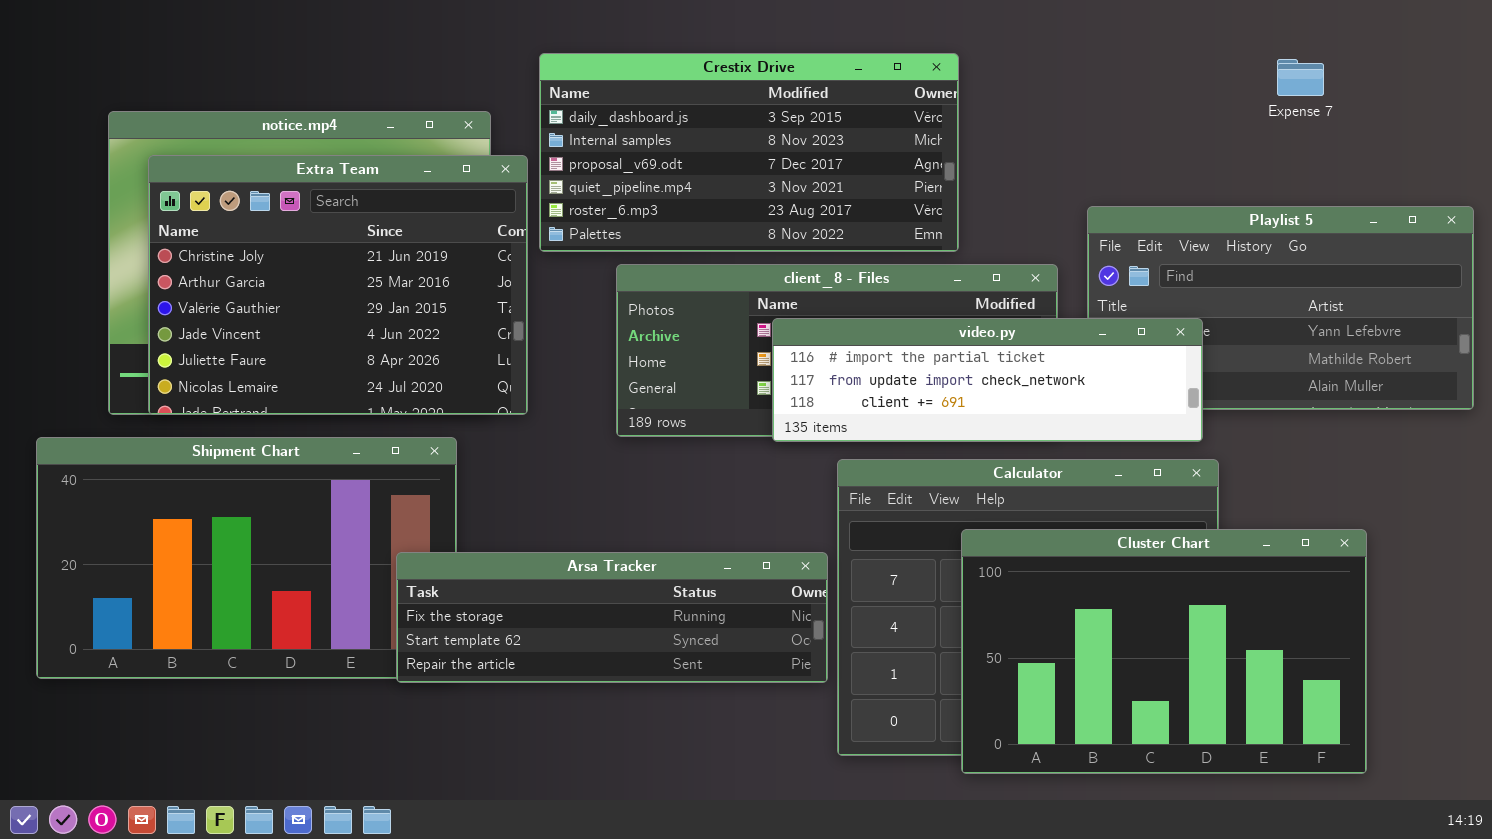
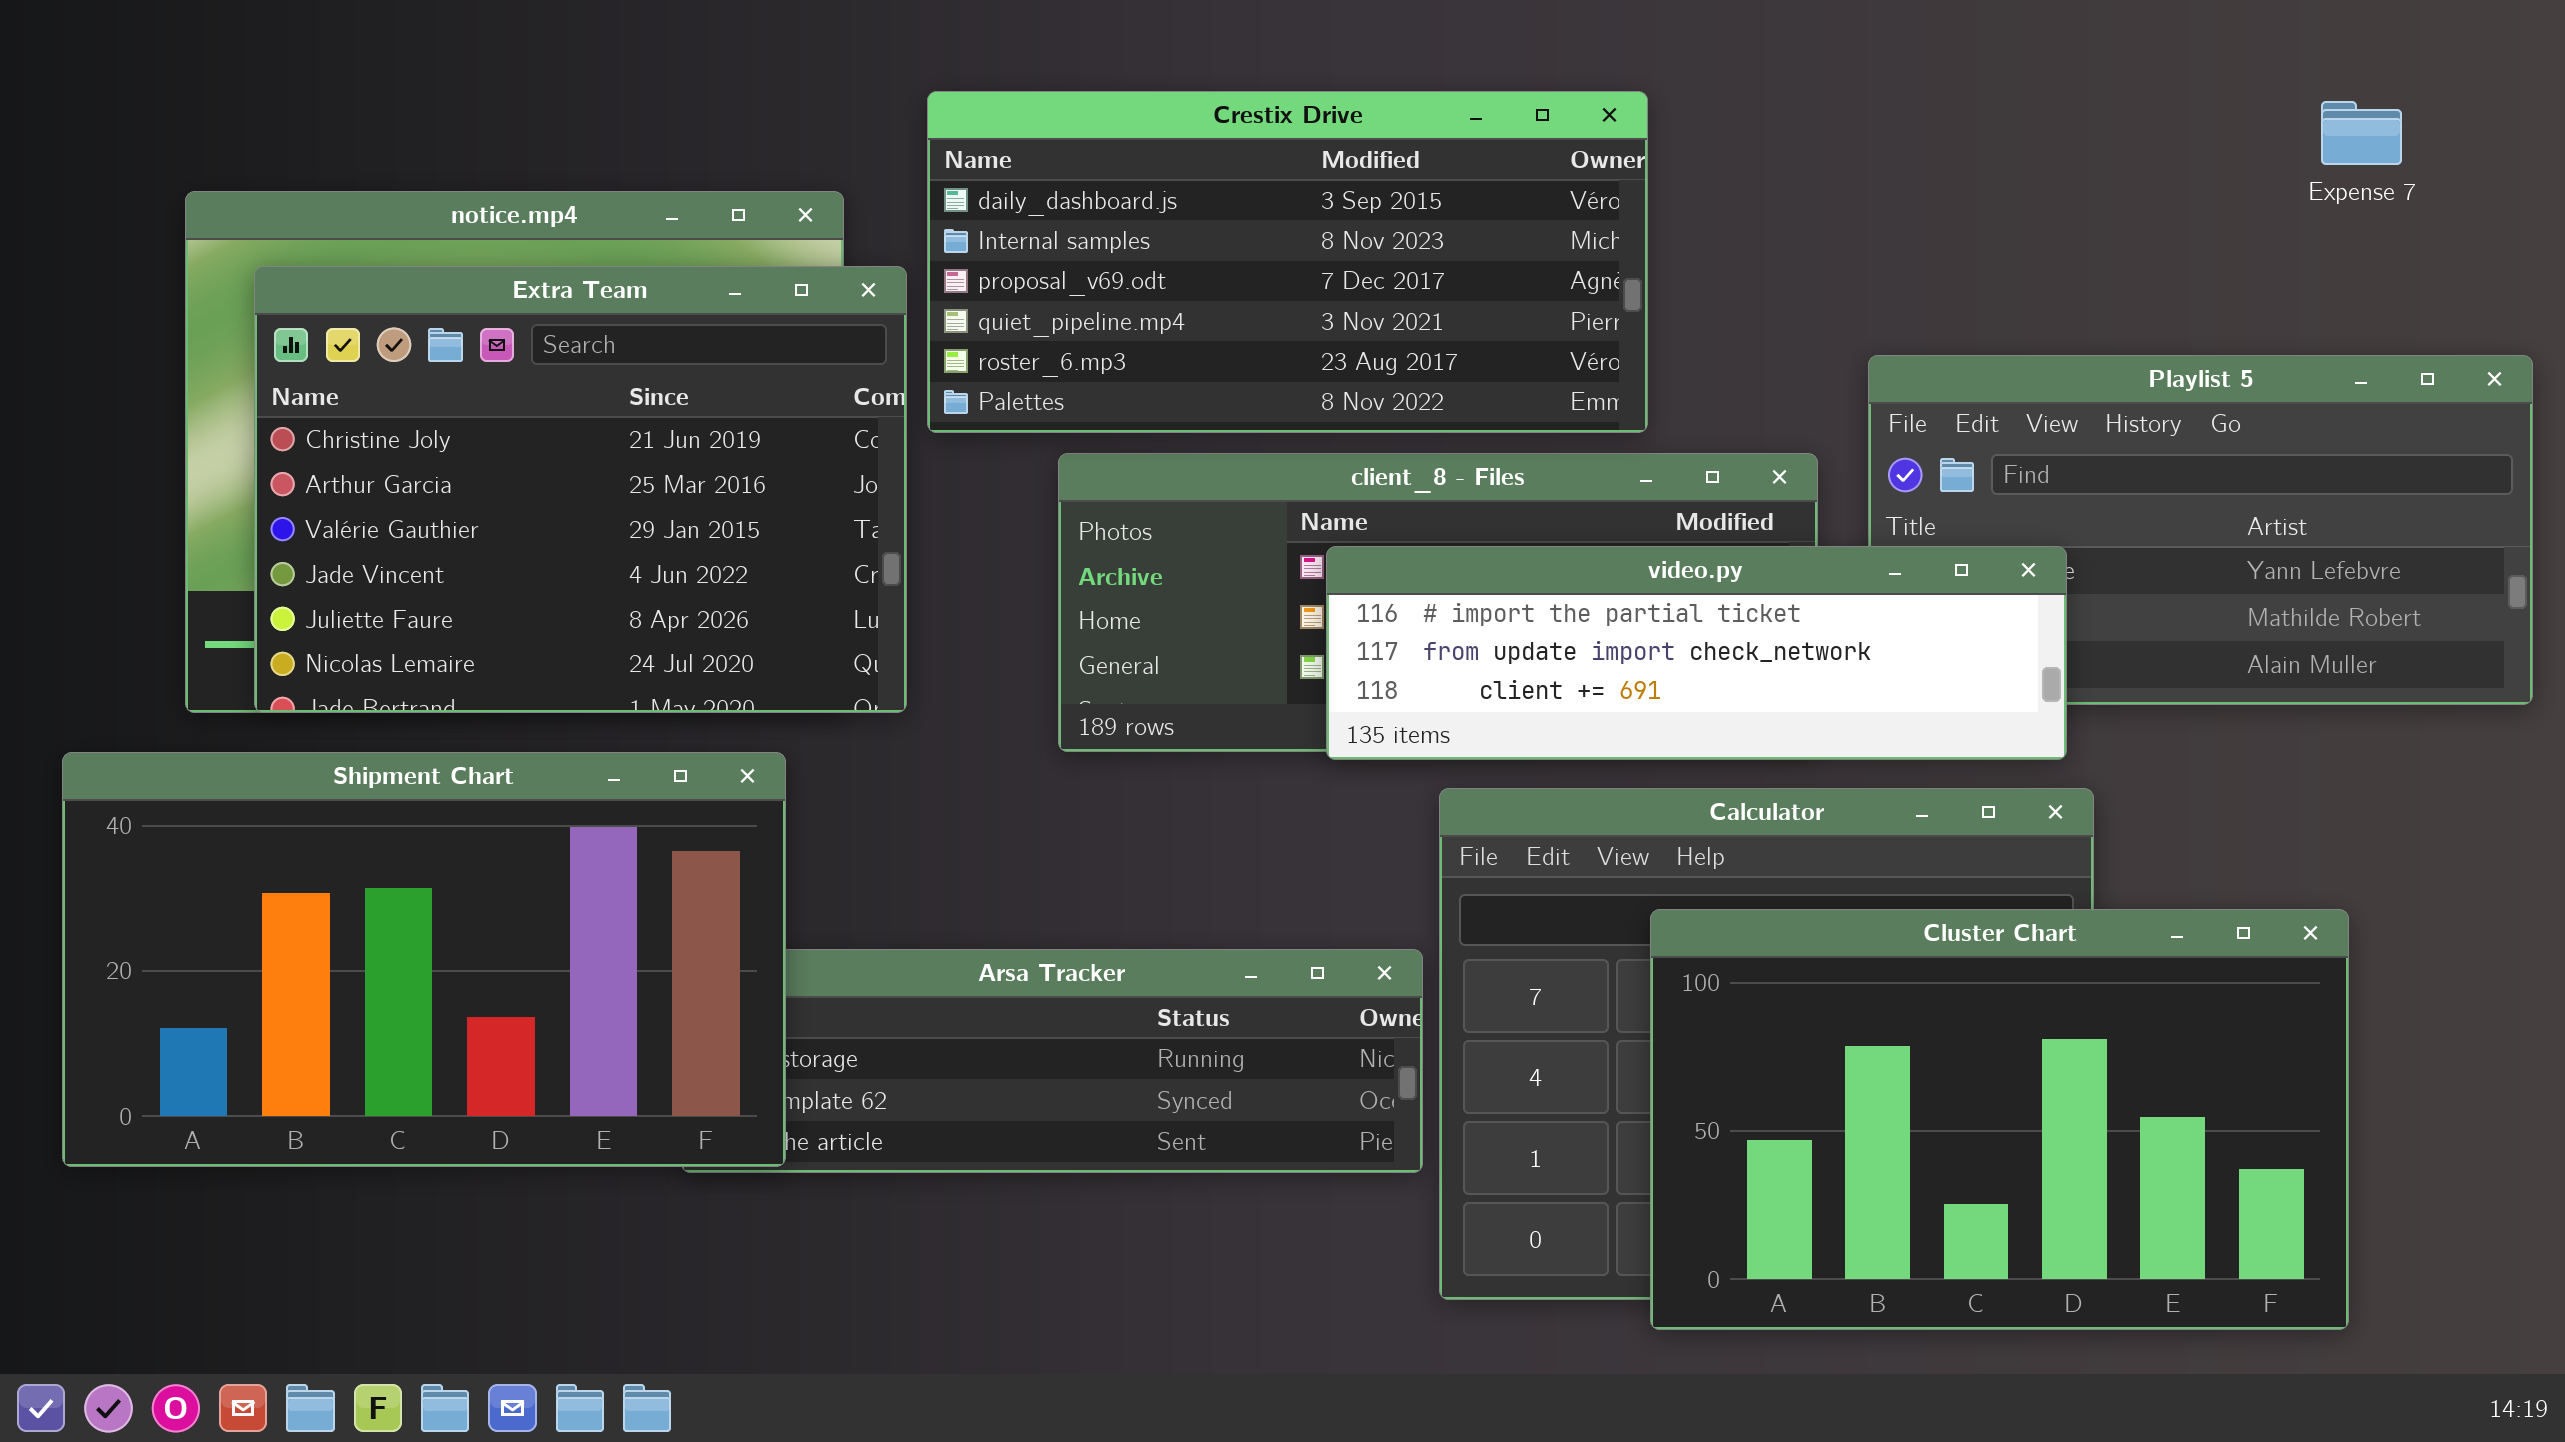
Expense 7: [1277,59,1324,96] -> [2321,101,2402,165], moved
Shipment Chart: [36,437,457,679] -> [62,752,786,1167], raised

